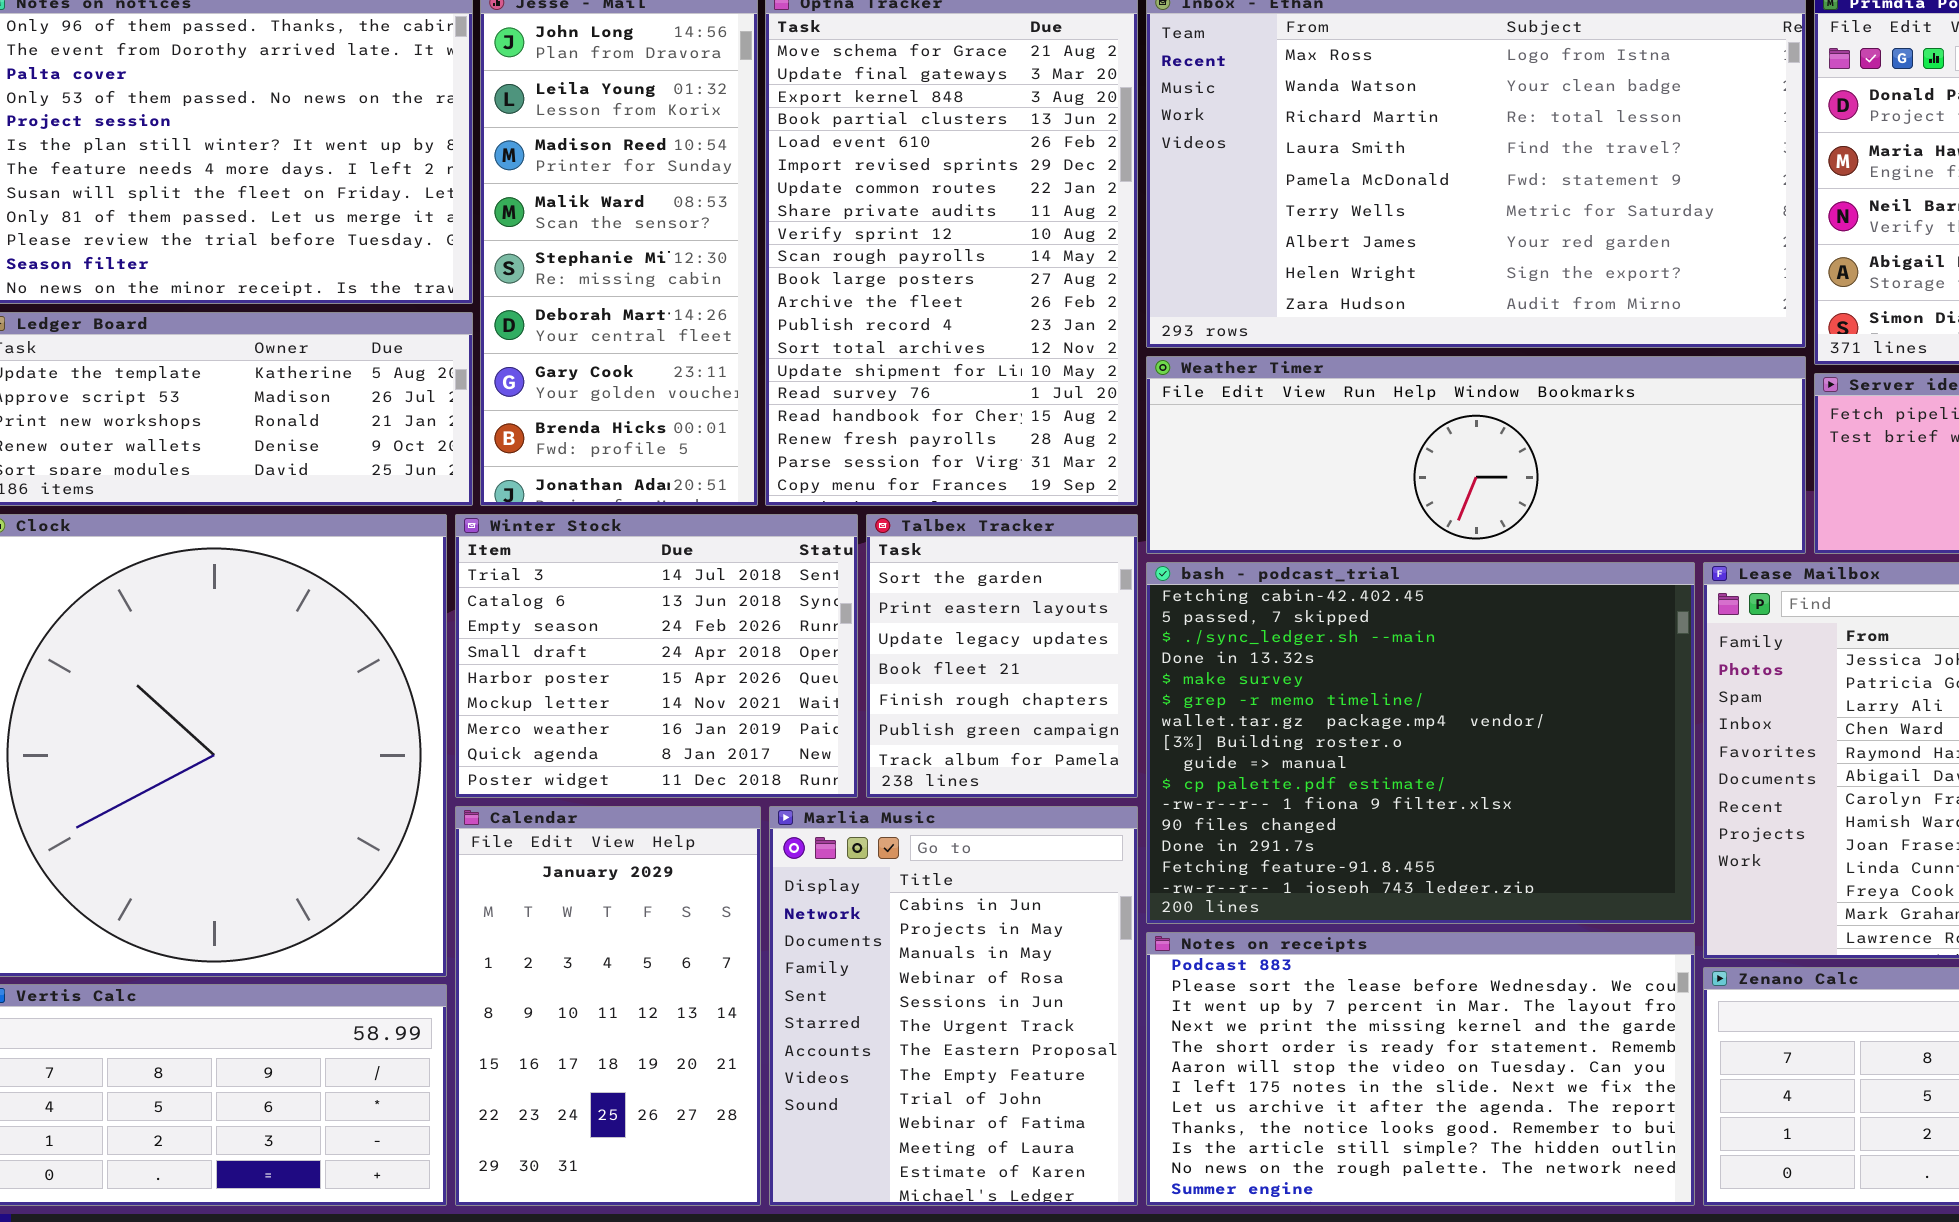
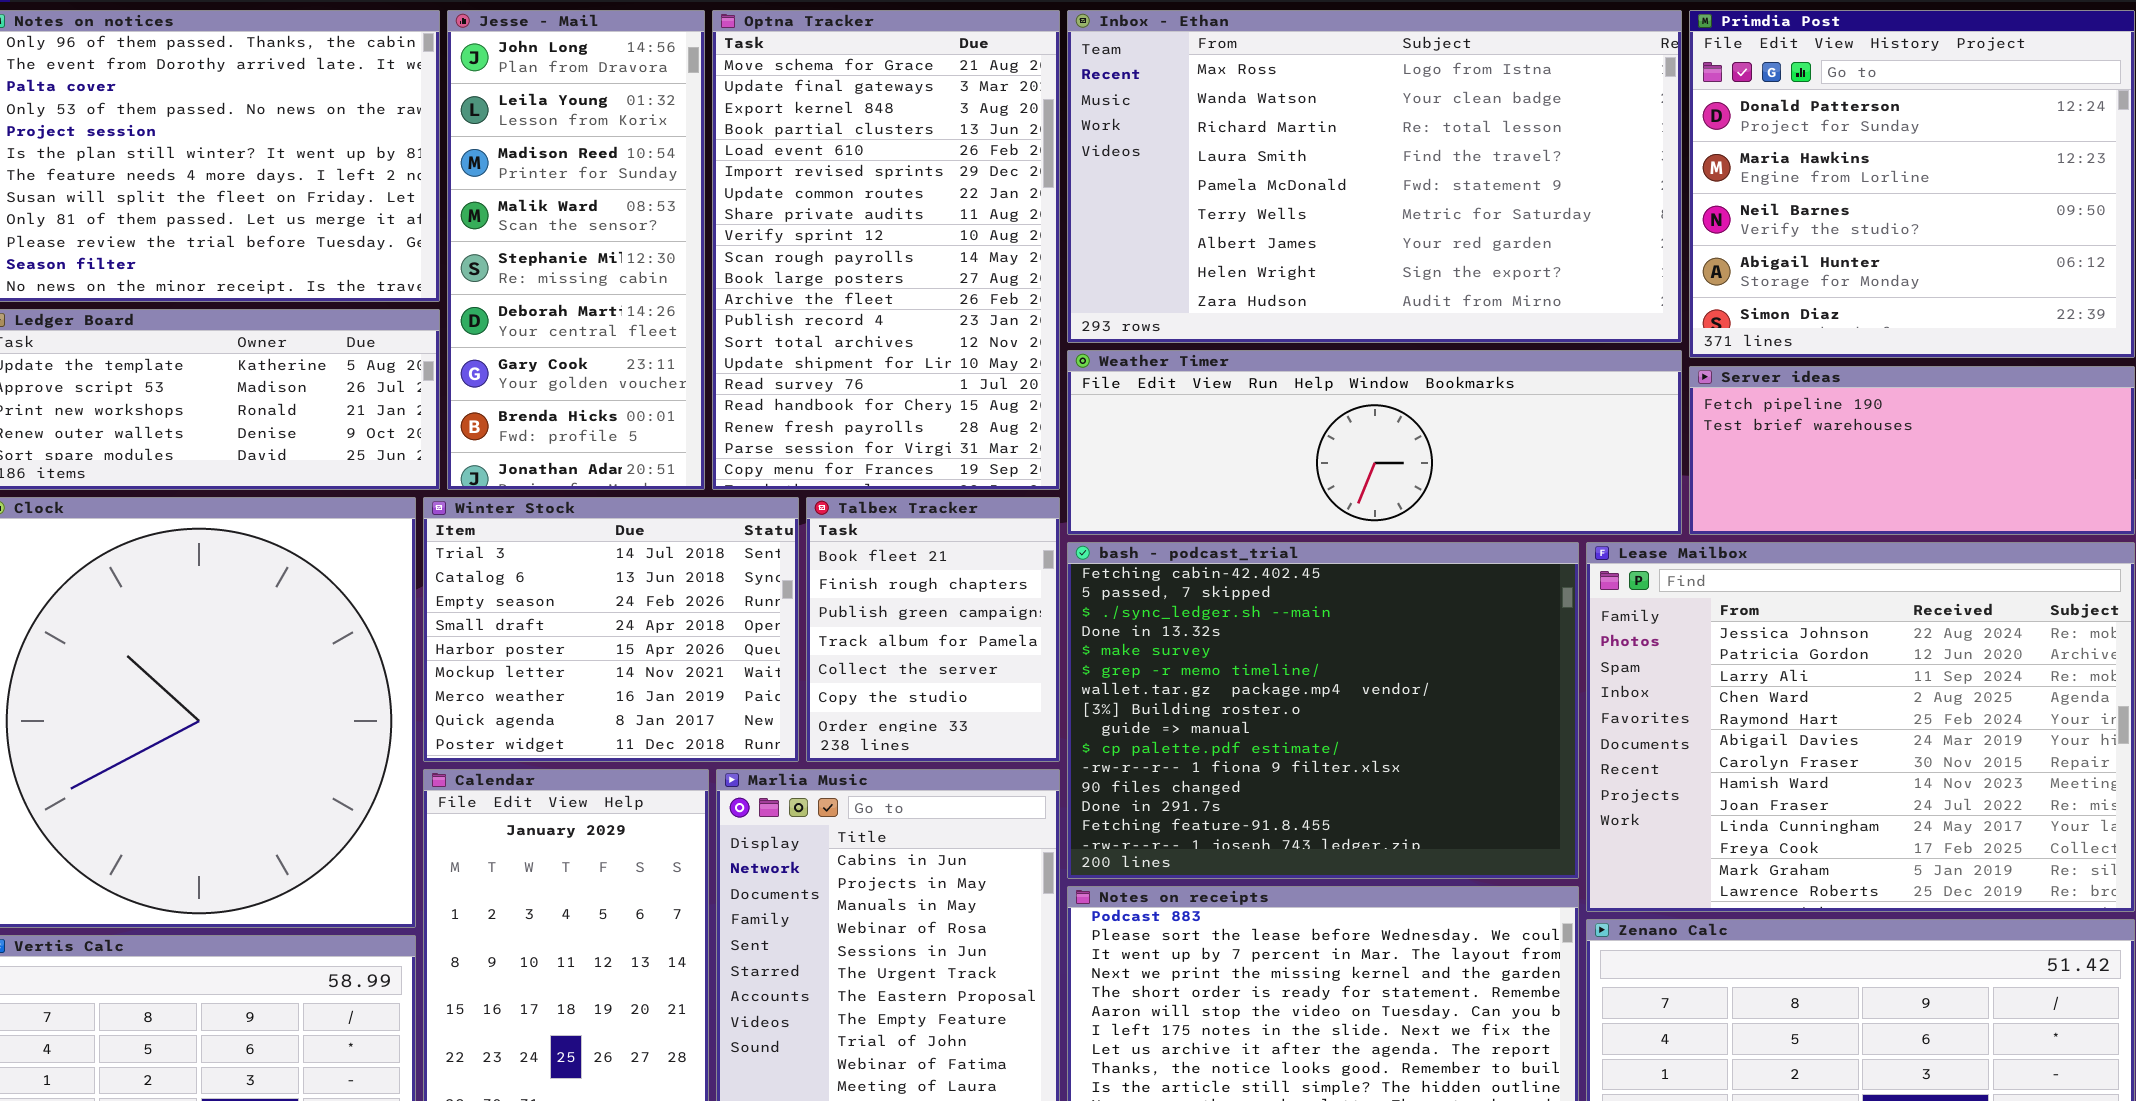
Talbex Tracker: [866,514,1138,798] -> [806,497,1060,762], scrolled down 3 rows

